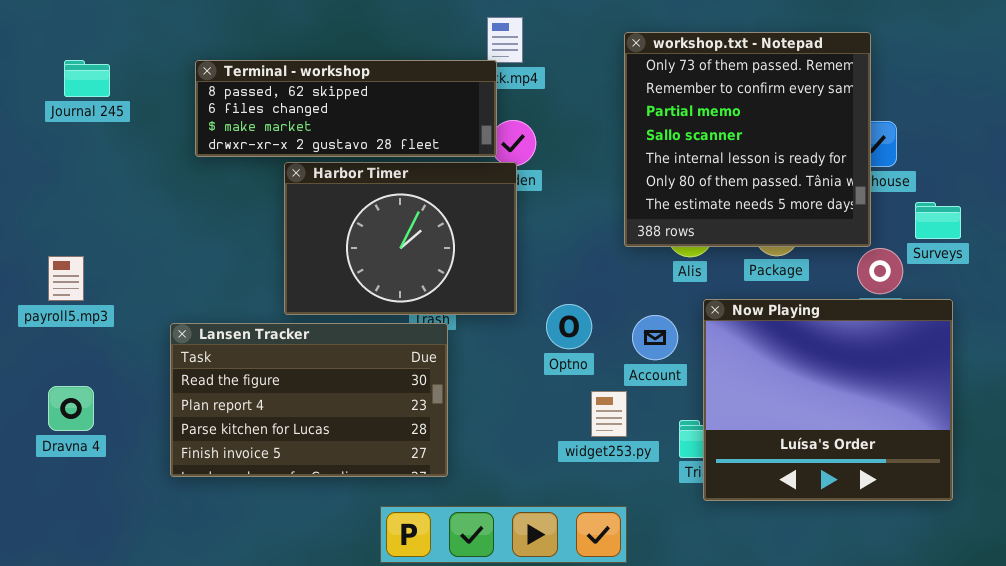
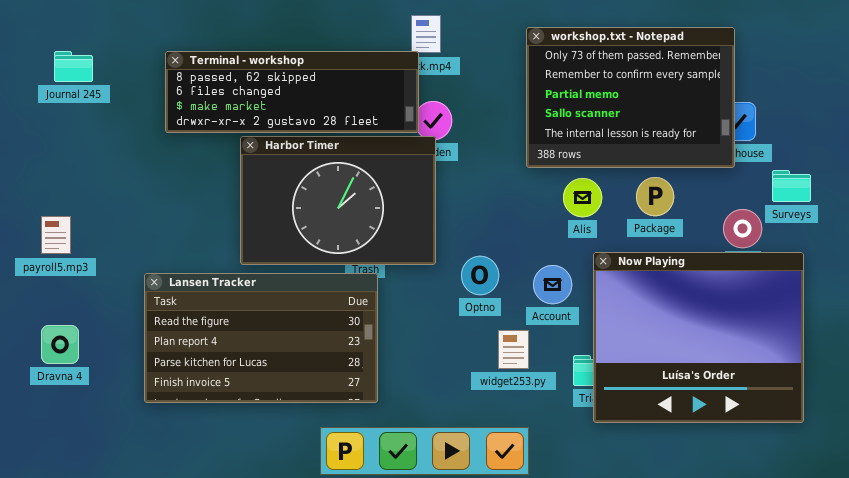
workshop.txt - Notepad: [624,32,871,247] -> [526,27,735,168], resized

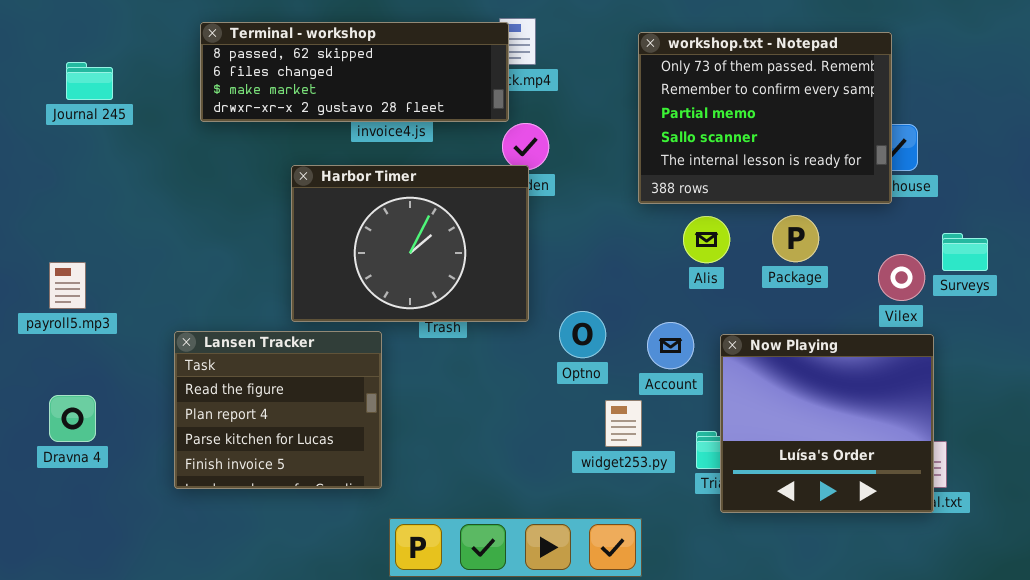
Terminal - workshop: [165,51,419,133] -> [200,22,509,122], moved
Surveys: [772,170,811,202] -> [942,233,988,271], moved
Now Playing: [593,252,804,423] -> [720,334,934,513], resized
Lansen Tracker: [144,273,378,403] -> [174,331,382,489], resized

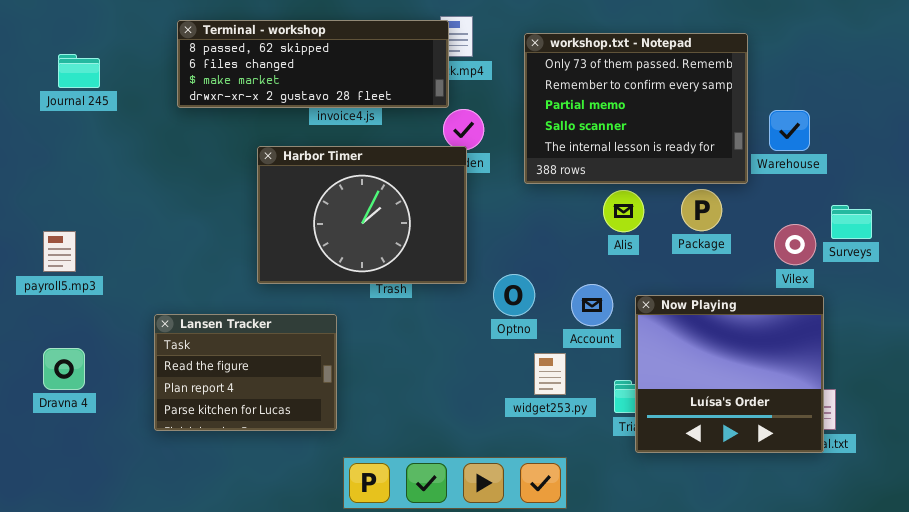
workshop.txt - Notepad: [638,32,892,204] -> [524,33,748,184], moved
Lansen Tracker: [174,331,382,489] -> [154,314,337,431], resized

